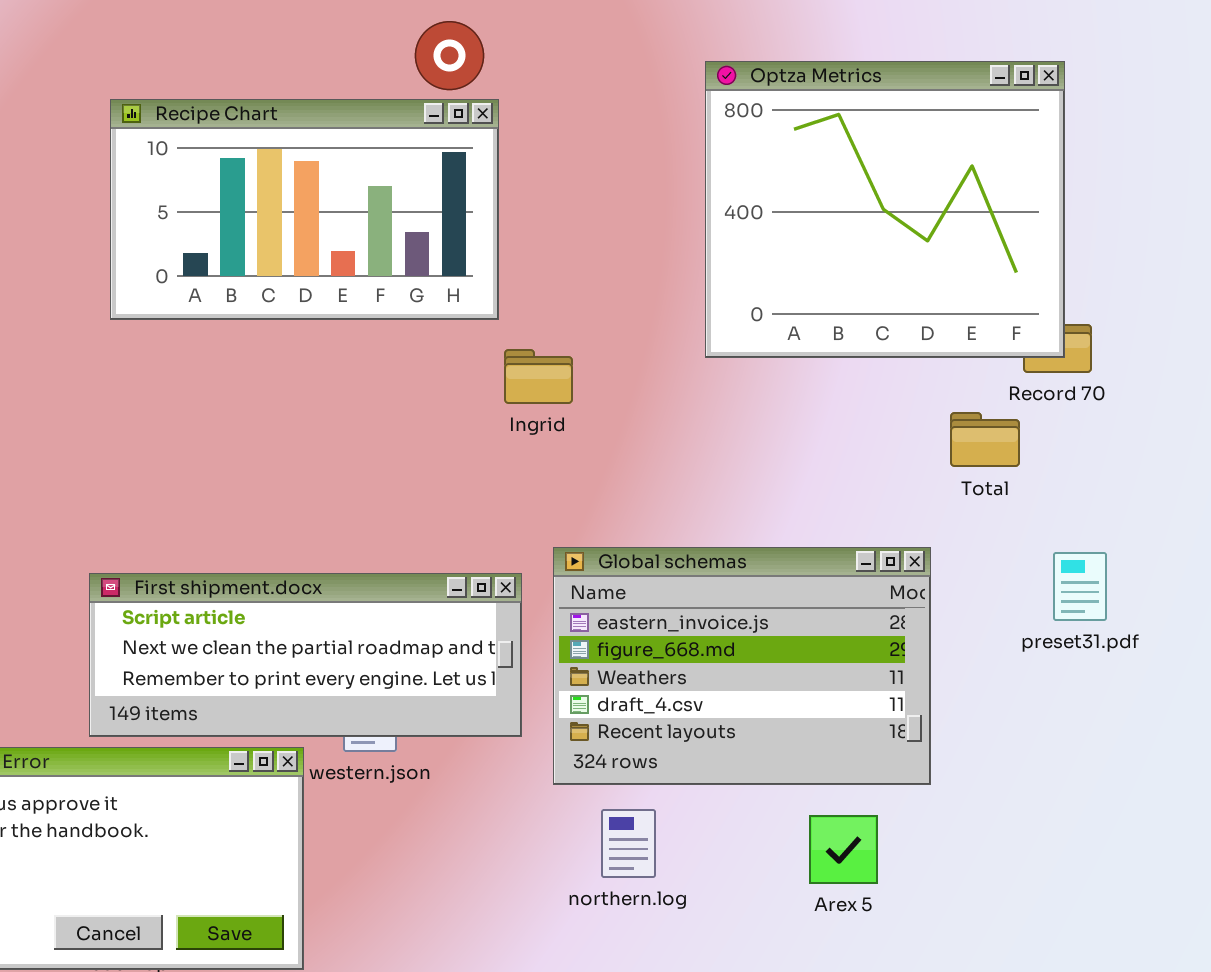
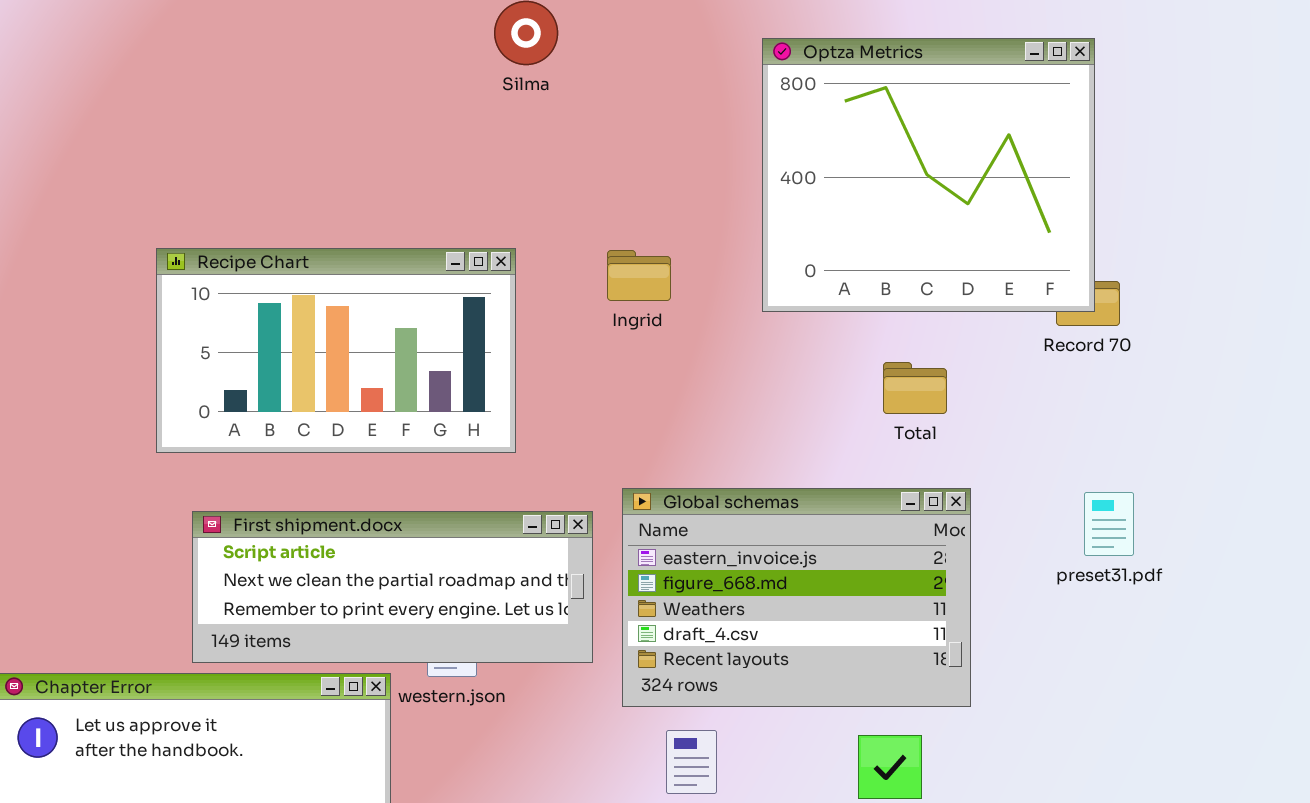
Recipe Chart: [110,99,499,320] -> [156,248,516,453], moved
Ingrid: [504,349,573,404] -> [607,250,671,301], moved
Total: [950,412,1020,467] -> [883,362,947,414], moved

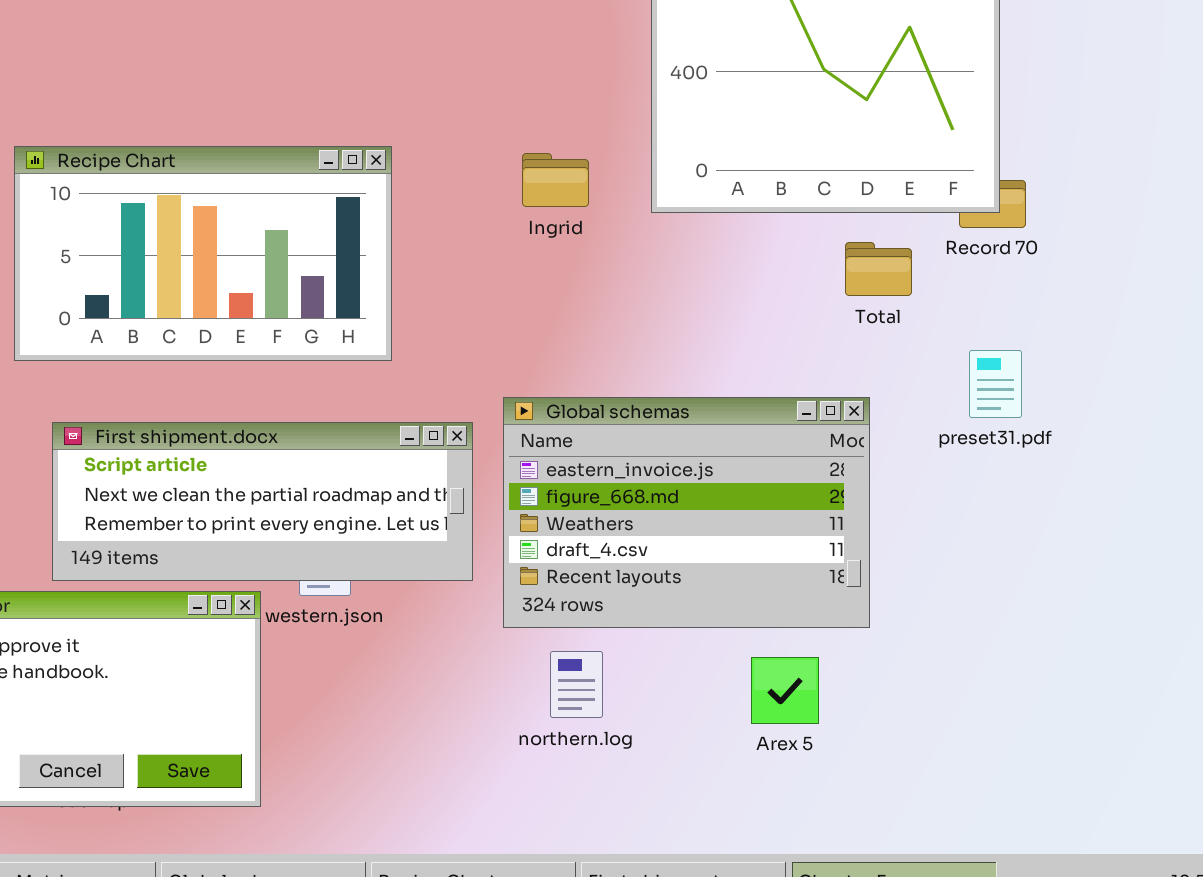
Ingrid: [607,250,671,301] -> [522,153,589,207], moved
Total: [883,362,947,414] -> [845,242,912,296], moved
preset31.pdf: [1084,492,1134,556] -> [969,350,1022,418], moved

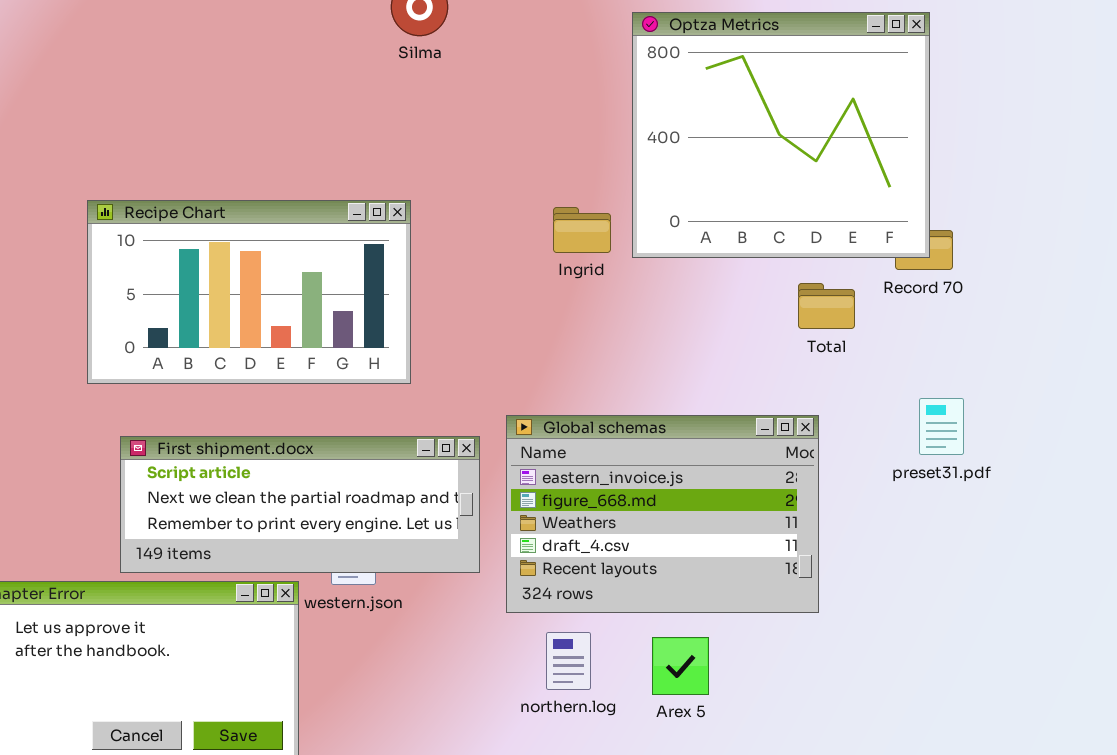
Ingrid: [522,153,589,207] -> [553,207,611,253], moved
preset31.pdf: [969,350,1022,418] -> [919,398,964,455], moved
Arex 5: [751,657,819,724] -> [652,637,709,695], moved

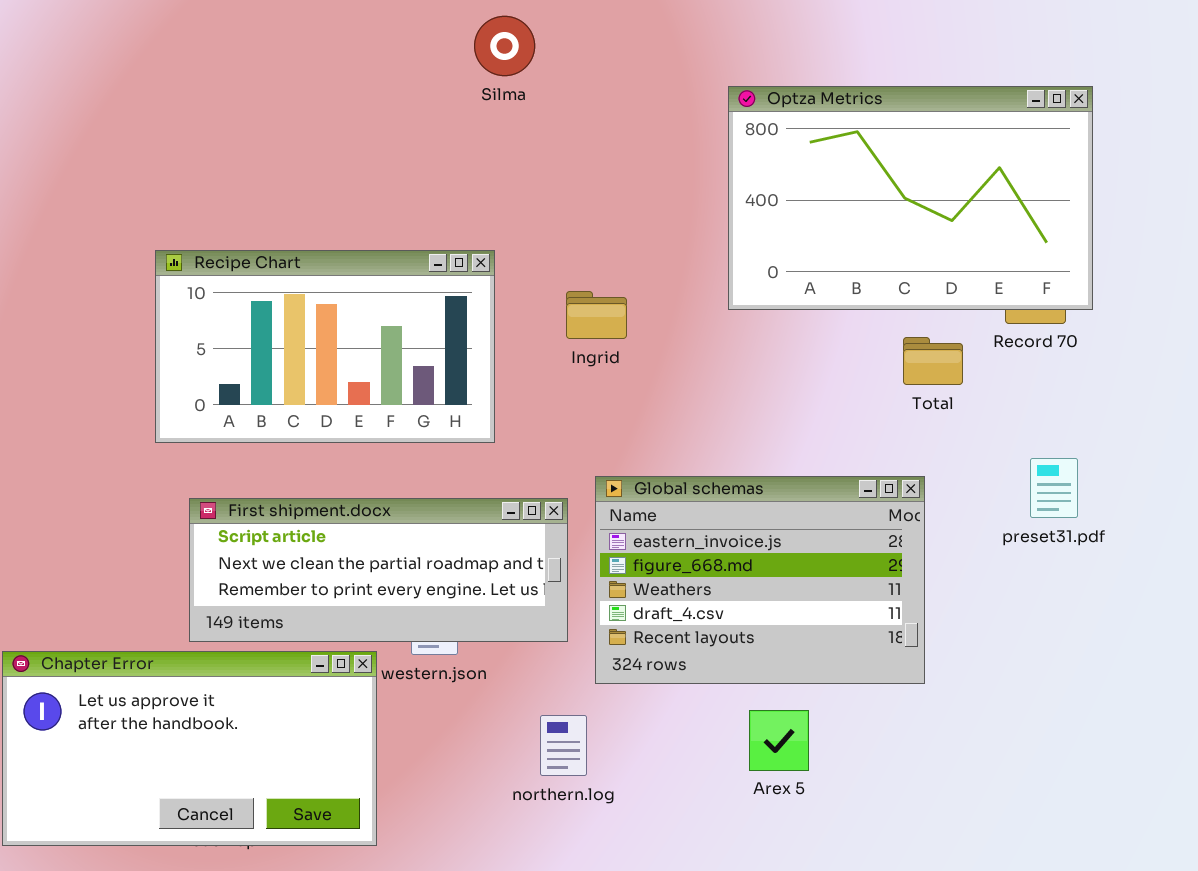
Optza Metrics: [632,12,930,258] -> [728,86,1093,310], resized
Ingrid: [553,207,611,253] -> [566,291,627,339], moved
northern.log: [546,632,591,690] -> [540,715,587,776], moved

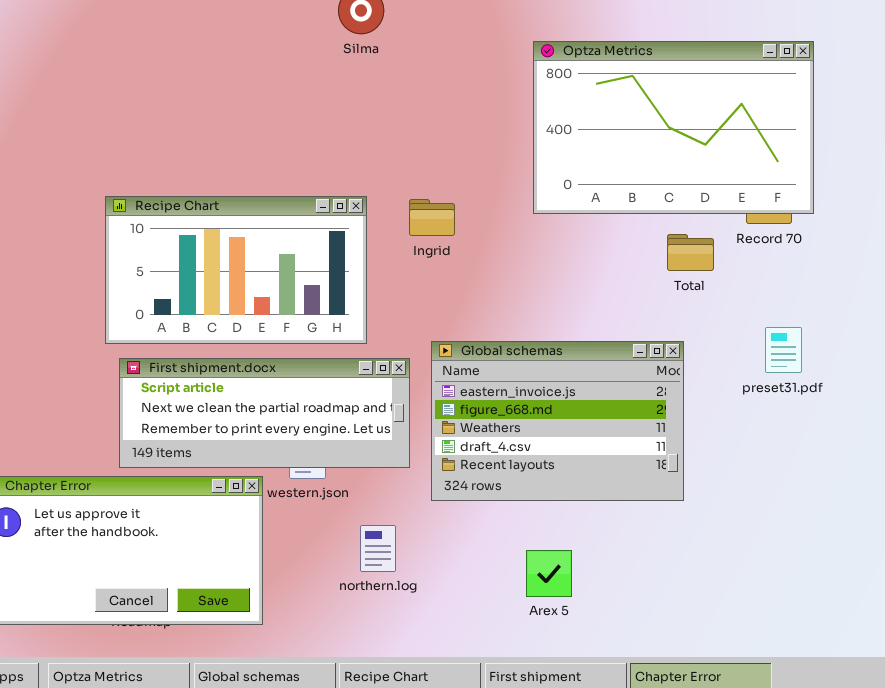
Recipe Chart: [155,250,495,443] -> [105,196,367,344], moved
Arex 5: [749,710,809,771] -> [526,550,572,597], moved
northern.log: [540,715,587,776] -> [360,525,396,572], moved

